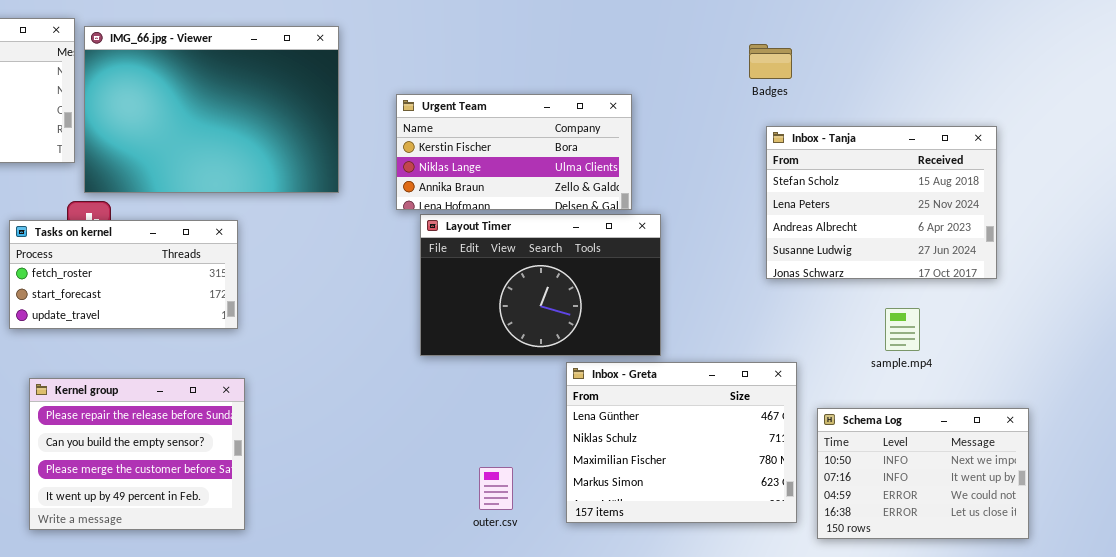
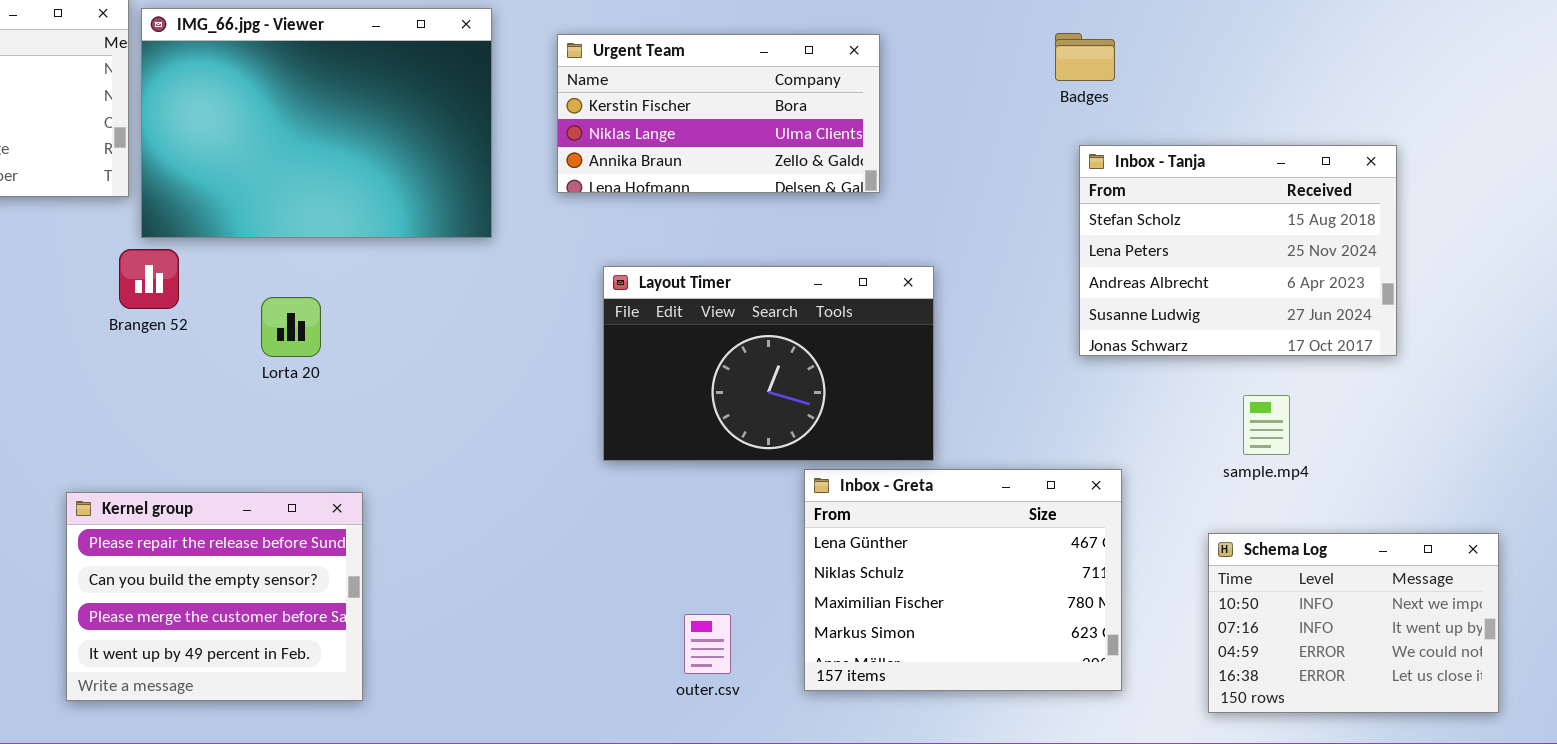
Urgent Team: [396,94,632,210] -> [557,34,880,193], moved
Tasks on kernel: [9,220,238,329] -> none, closed
Schema Log: [817,408,1029,539] -> [1208,533,1499,713], moved

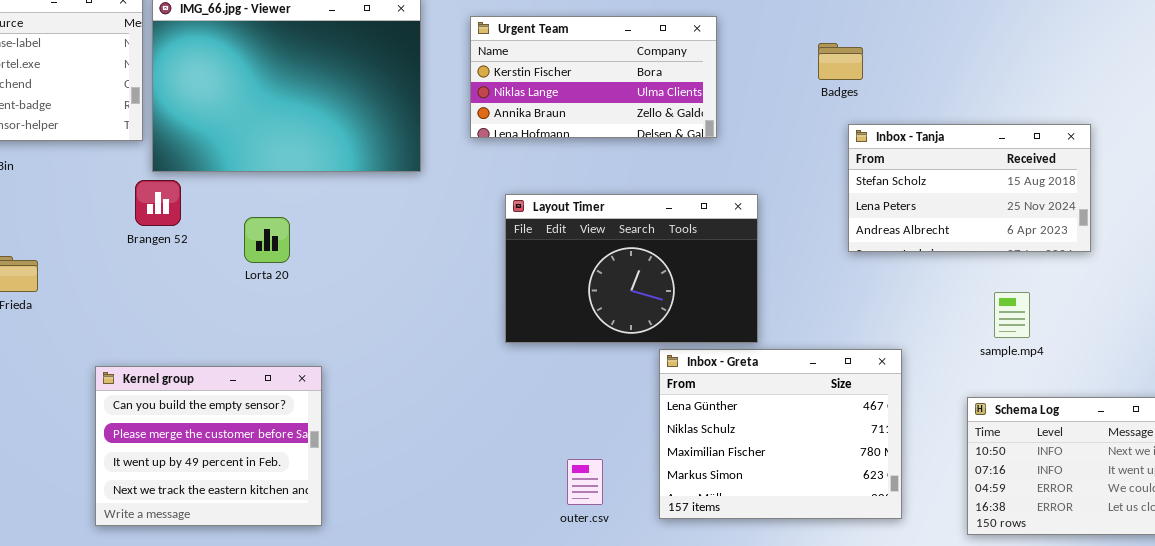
Badges: [1055,33,1115,81] -> [818,43,863,80], moved
Inbox - Tanja: [1079,145,1397,356] -> [848,124,1091,252], moved, resized
Kernel group: [66,492,363,701] -> [95,366,322,526], scrolled down 1 row

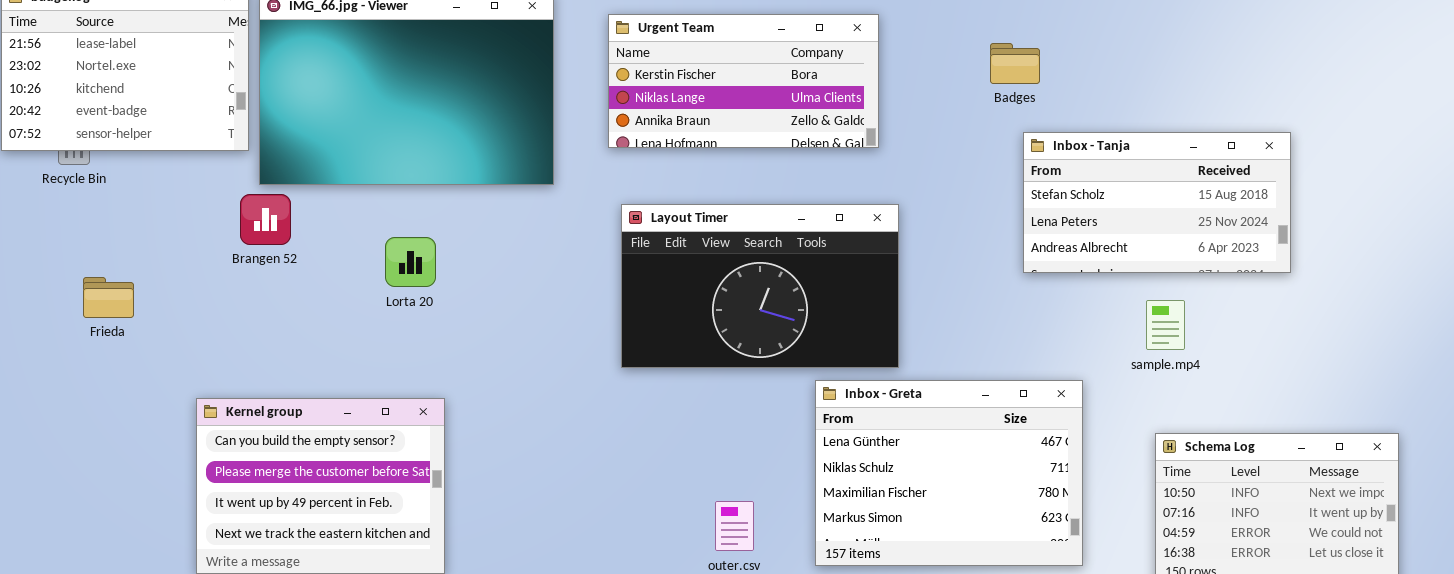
Layout Timer: [505,194,758,343] -> [621,204,899,368], moved
Lorta 20: [244,217,290,263] -> [385,237,436,287], moved
sample.mp4: [994,292,1030,338] -> [1146,300,1185,350], moved

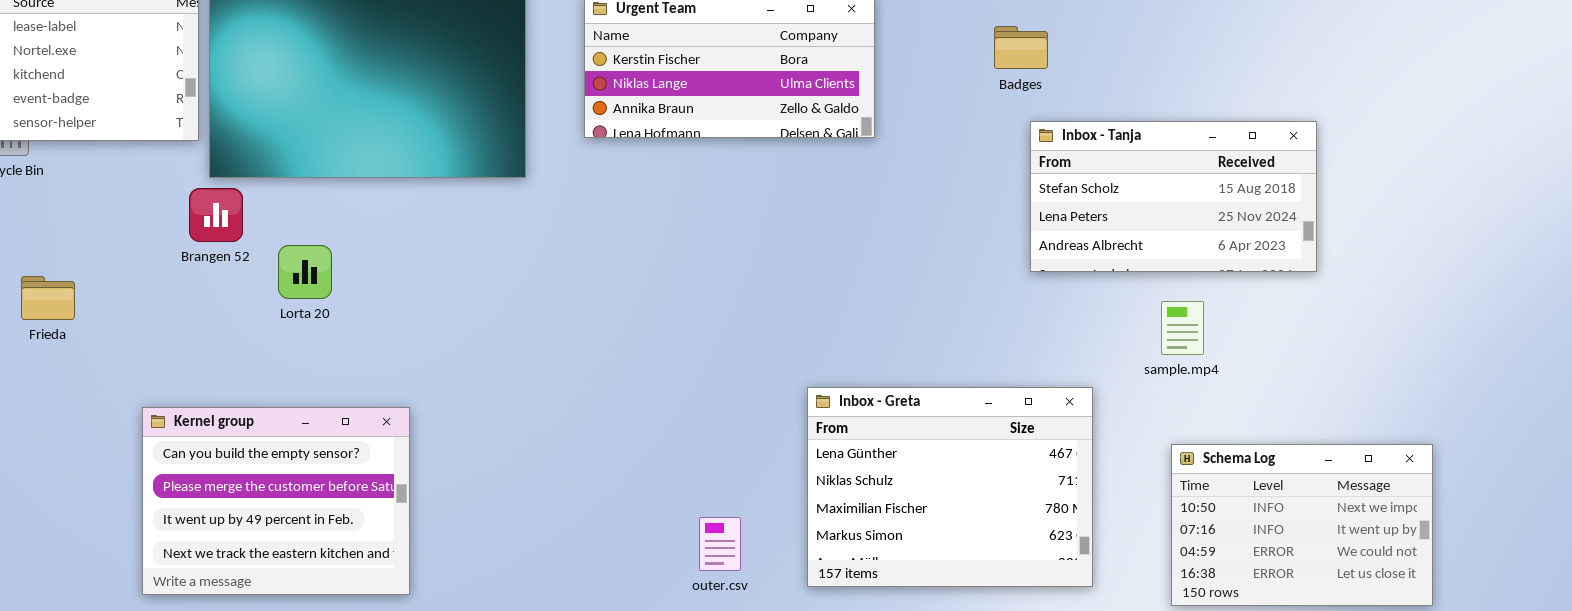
Layout Timer: [621,204,899,368] -> none, closed
Lorta 20: [385,237,436,287] -> [278,245,332,299], moved

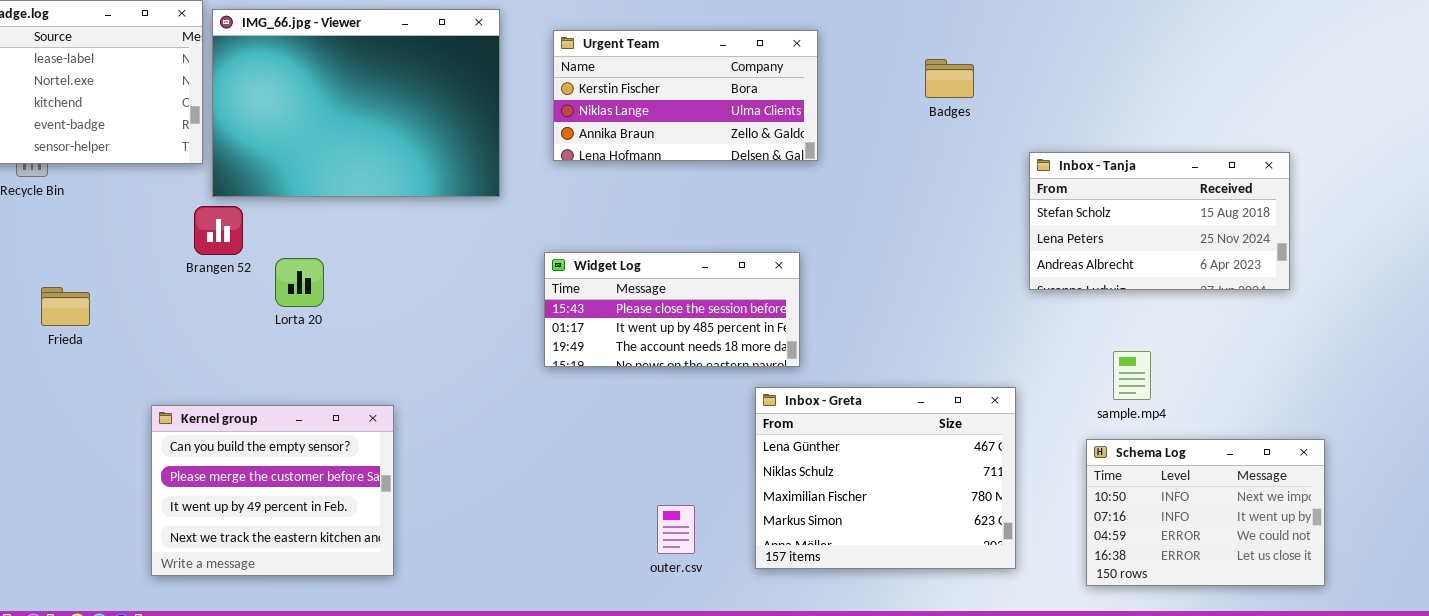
Inbox - Tanja: [1030,121,1317,272] -> [1029,152,1290,290], moved
Widget Log: none -> [544,252,800,367], opened
sample.mp4: [1161,301,1204,355] -> [1113,351,1151,400], moved

